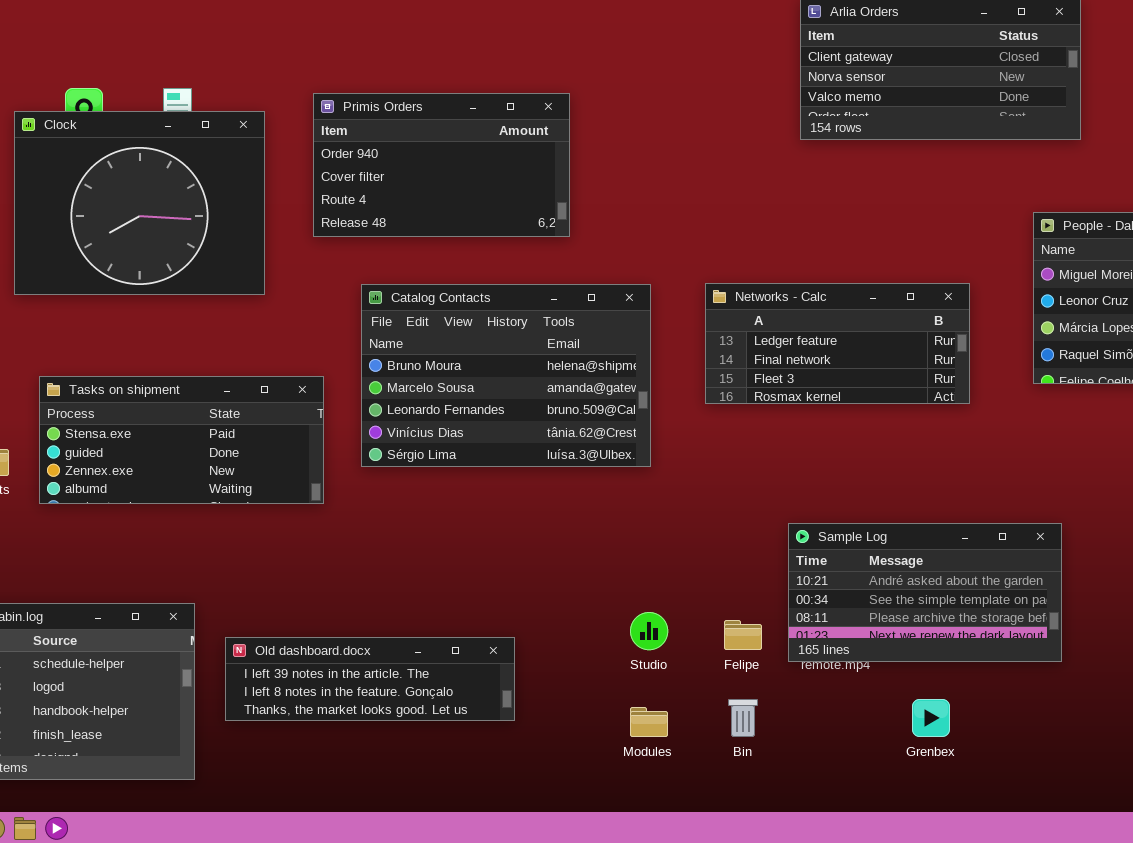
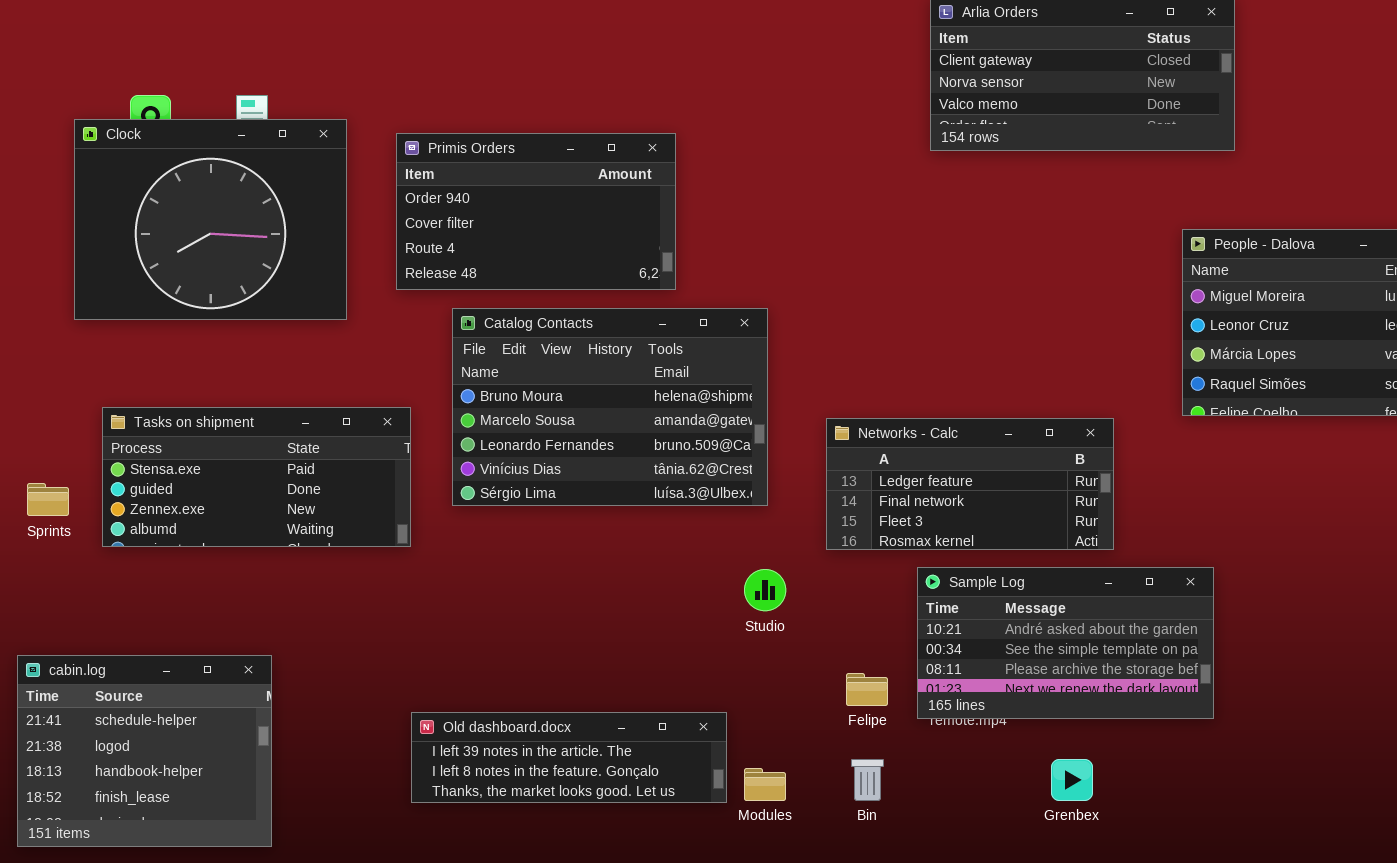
Primis Orders: [313,93,570,237] -> [396,133,676,290], moved
Networks - Calc: [705,283,970,404] -> [826,418,1114,550], moved
Studio: [630,612,668,650] -> [744,569,786,611], moved
Old dashboard.docx: [225,637,515,721] -> [411,712,727,803], moved

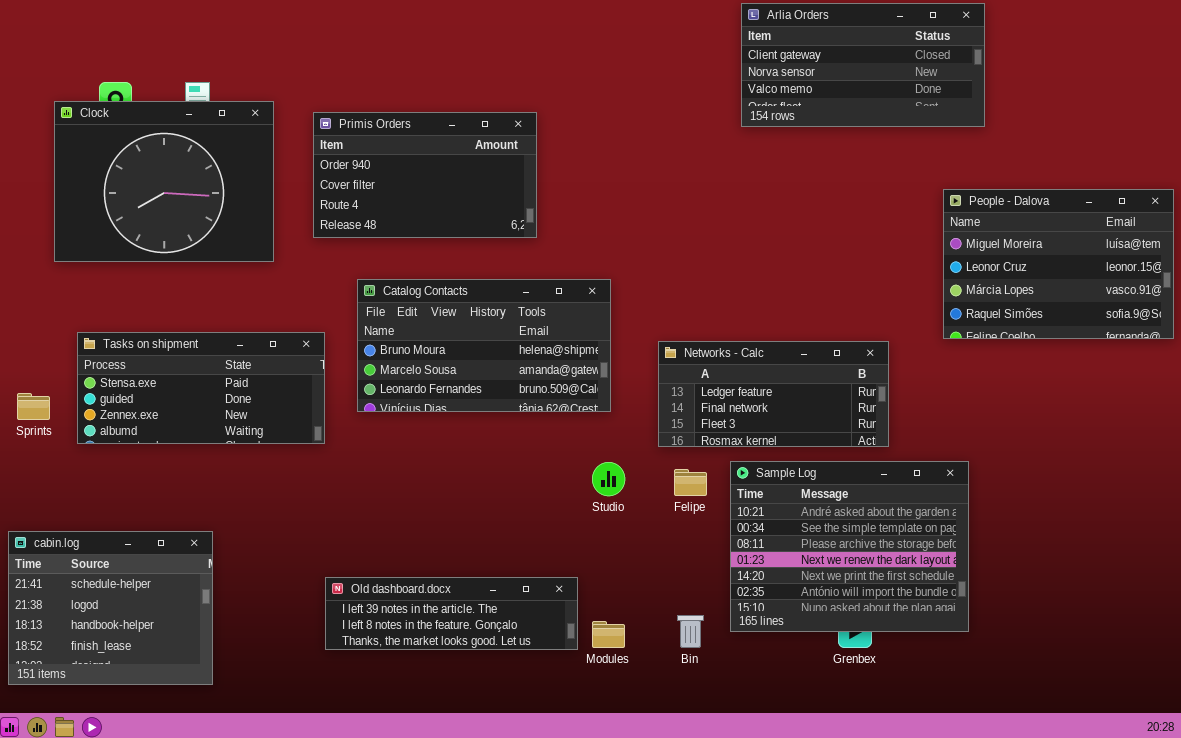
Catalog Contacts: [452,308,768,506] -> [357,279,611,412], resized
Sample Log: [917,567,1214,719] -> [730,461,969,632], resized
Felipe: [846,673,888,706] -> [674,469,707,496], moved

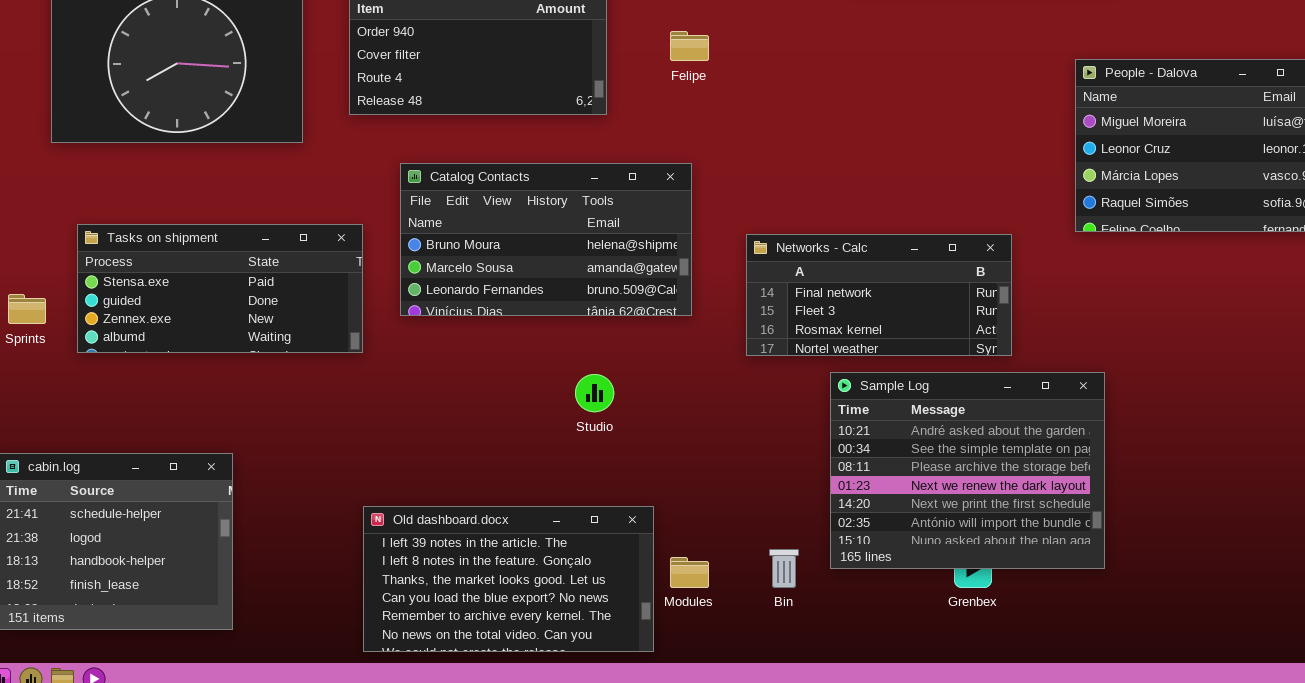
Networks - Calc: [658,341,889,447] -> [746,234,1012,356], scrolled down 1 row
Studio: [592,462,625,496] -> [575,374,614,412], moved
Felipe: [674,469,707,496] -> [670,31,709,61], moved
Old dashboard.docx: [325,577,578,650] -> [363,506,654,652], resized

